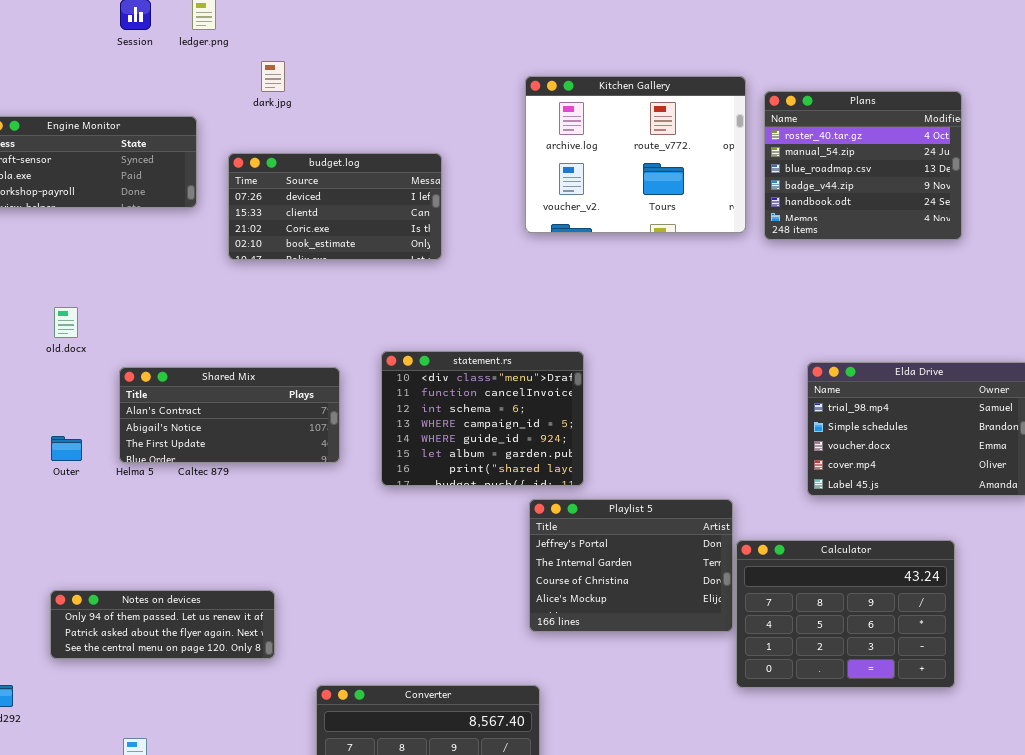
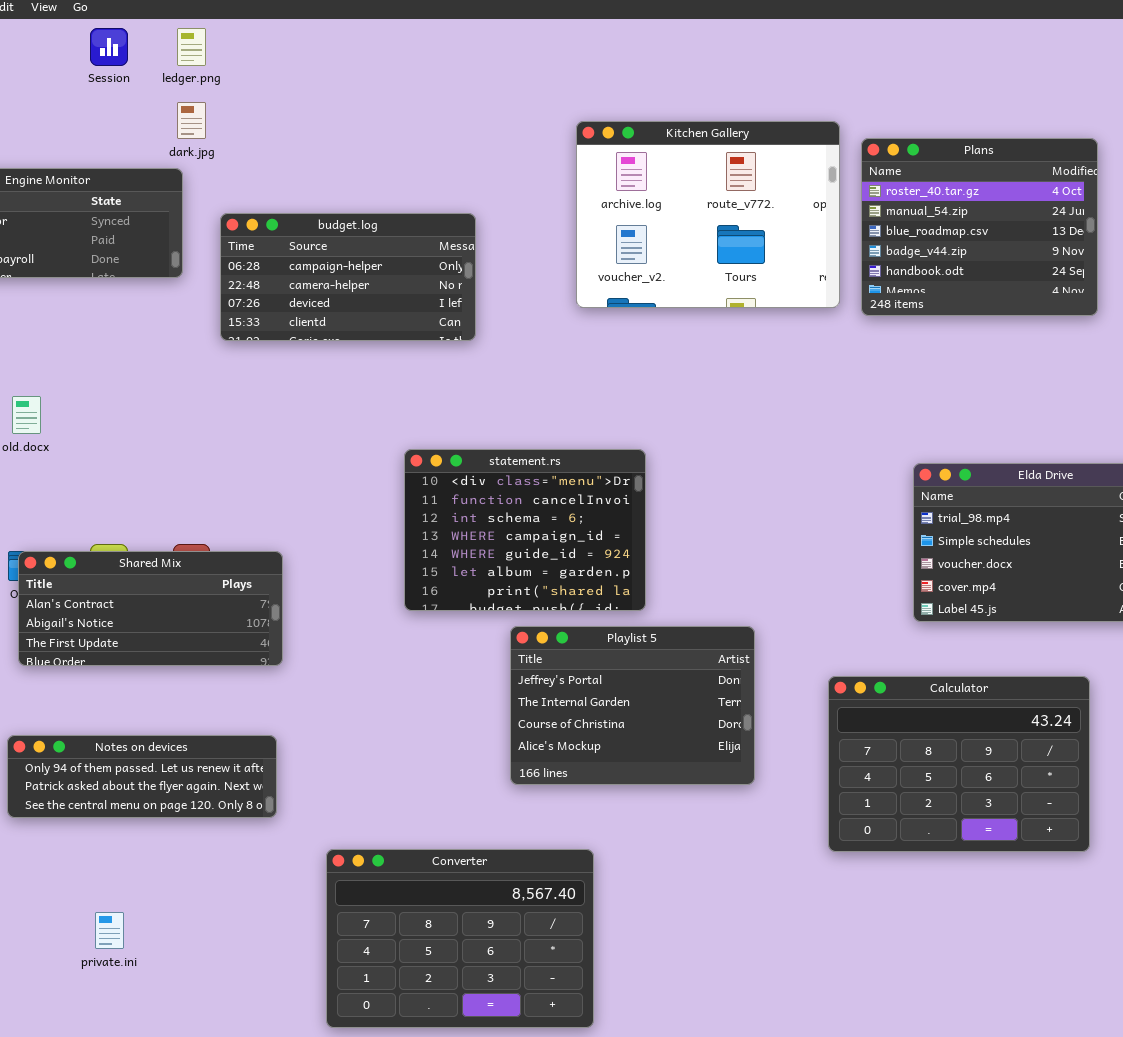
dark.jpg: [261,61,285,92] -> [177,102,206,139], moved
budget.log: [228,153,442,260] -> [220,213,476,341], scrolled up 2 rows
Shared Mix: [119,367,340,463] -> [18,551,283,666], moved
Playlist 5: [529,499,733,632] -> [510,626,755,785], moved

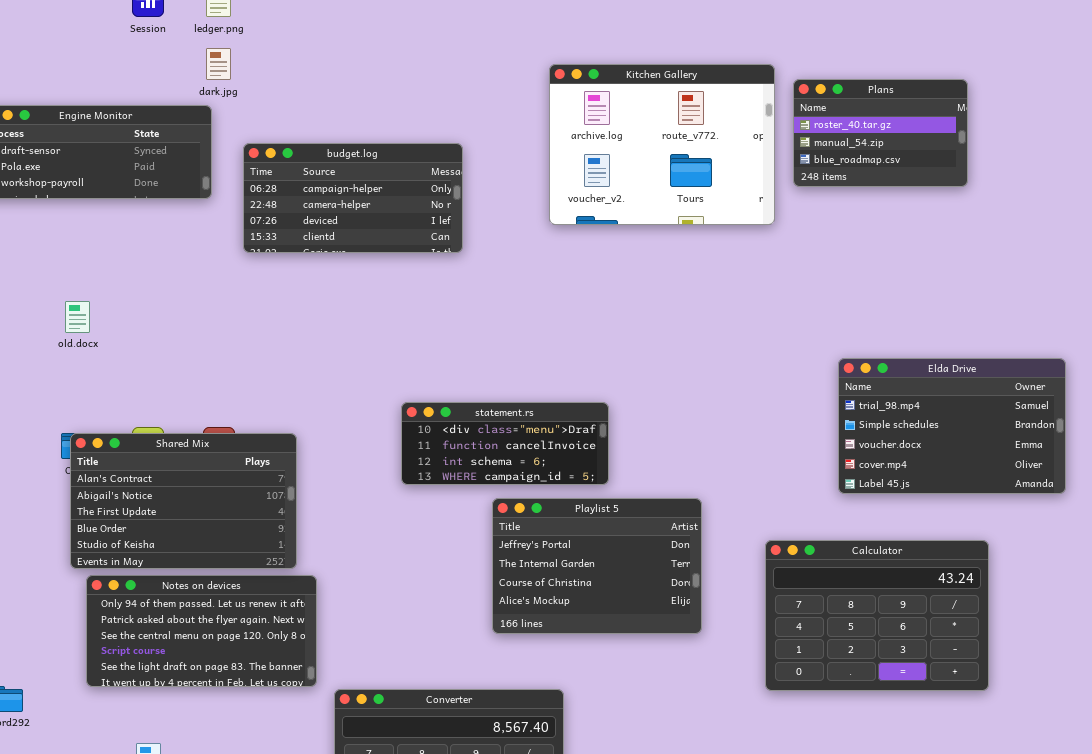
Plans: [861,138,1098,316] -> [793,79,968,187], resized
statement.rs: [404,449,646,611] -> [401,402,609,485], resized
Shared Mix: [18,551,283,666] -> [70,433,297,569], resized
Notes on devices: [7,735,277,818] -> [86,575,317,687], moved, resized

